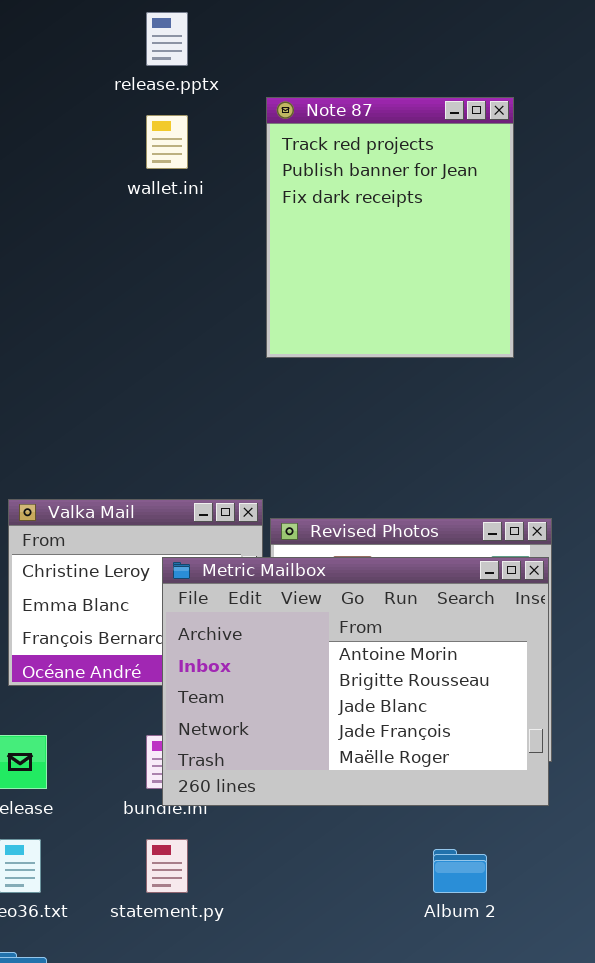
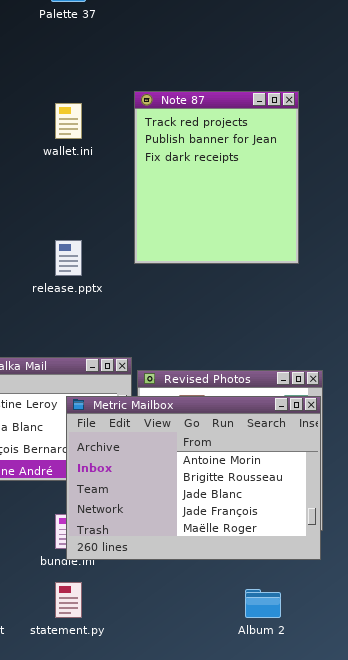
release.pptx: [146,12,188,66] -> [55,240,82,276], moved

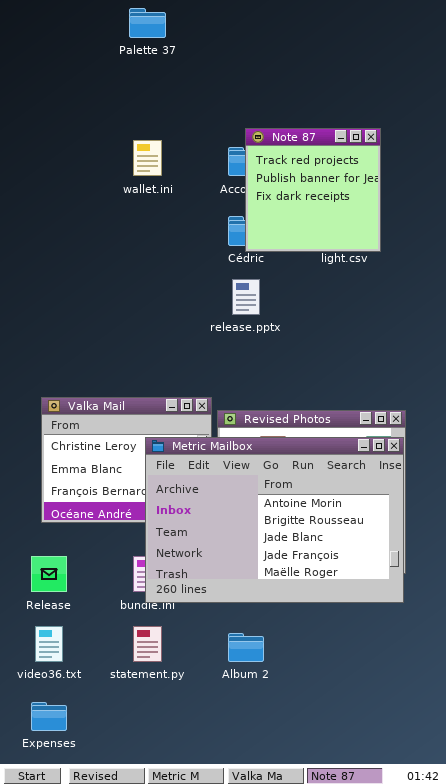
Note 87: [134,91,299,264] -> [245,128,381,252], resized
release.pptx: [55,240,82,276] -> [232,279,260,315], moved
Album 2: [245,589,281,618] -> [228,633,264,662], moved

